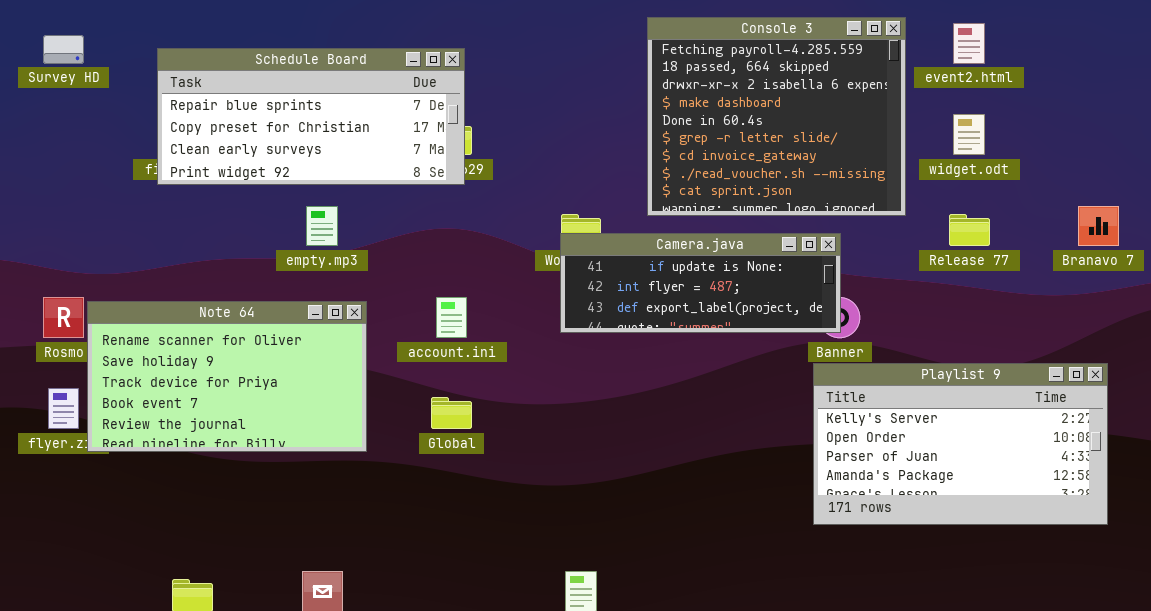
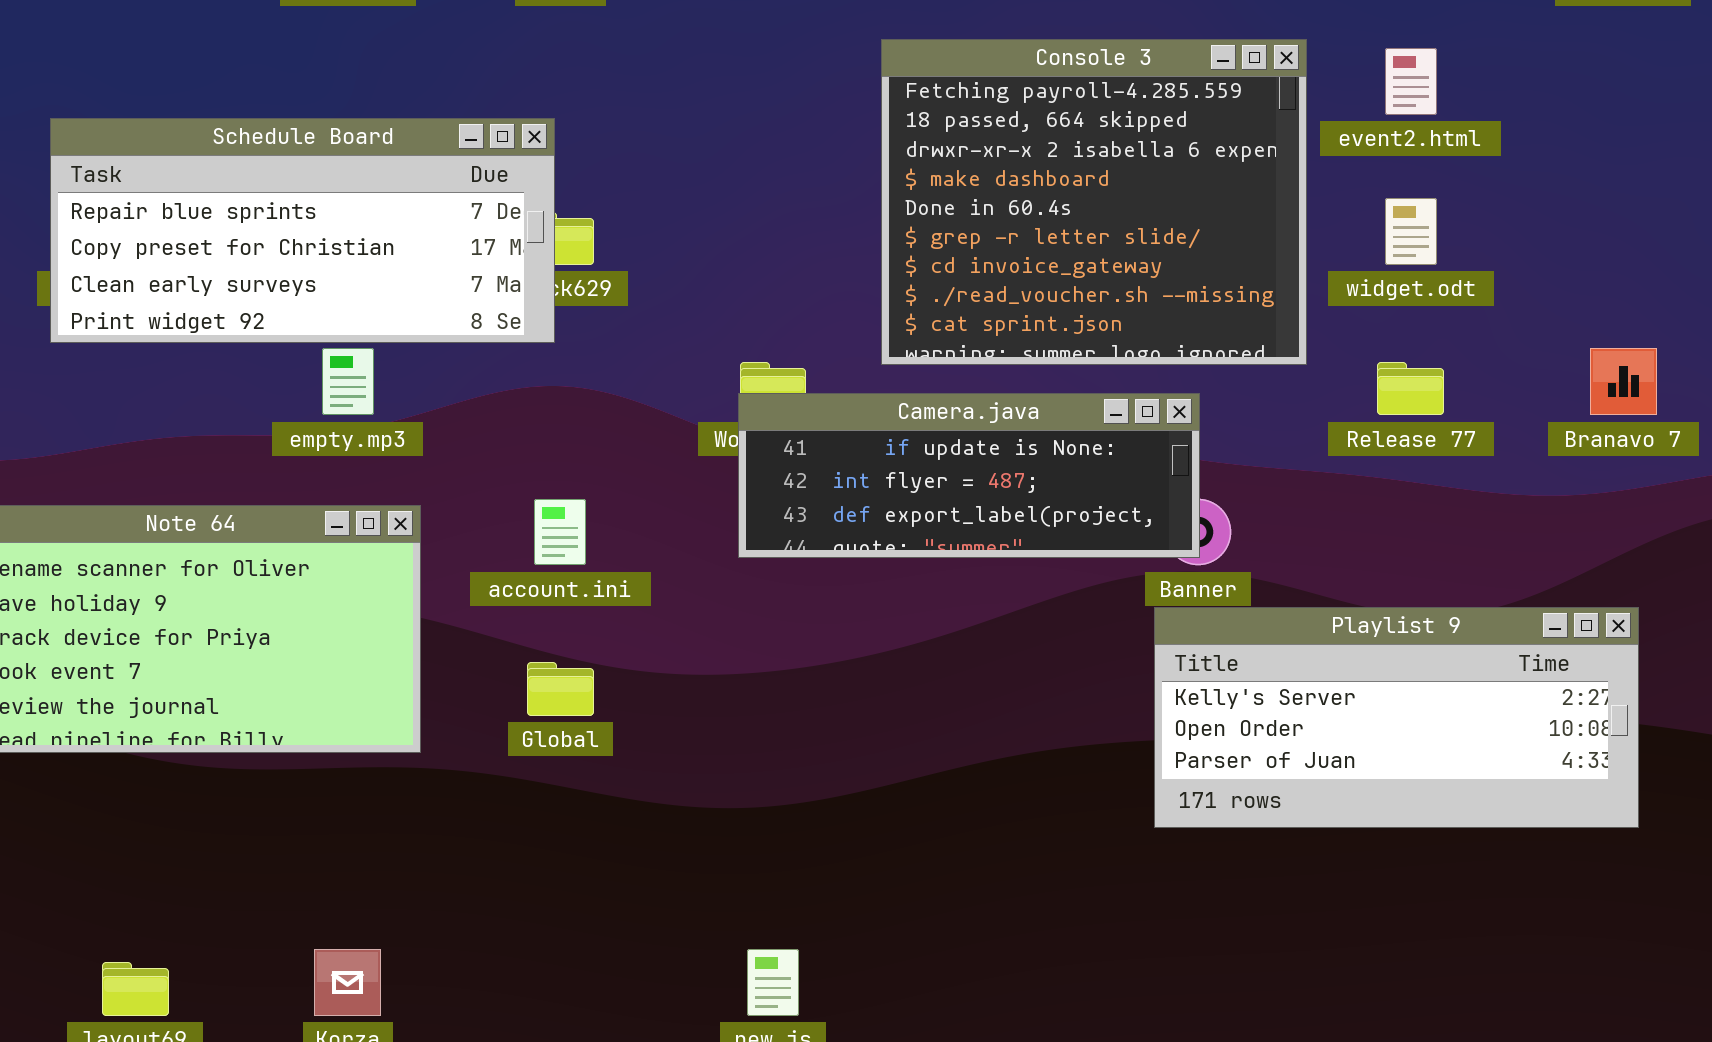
Schedule Board: [157,48,465,185] -> [50,118,555,343], moved
Playlist 9: [813,363,1108,525] -> [1154,607,1639,828], resized

